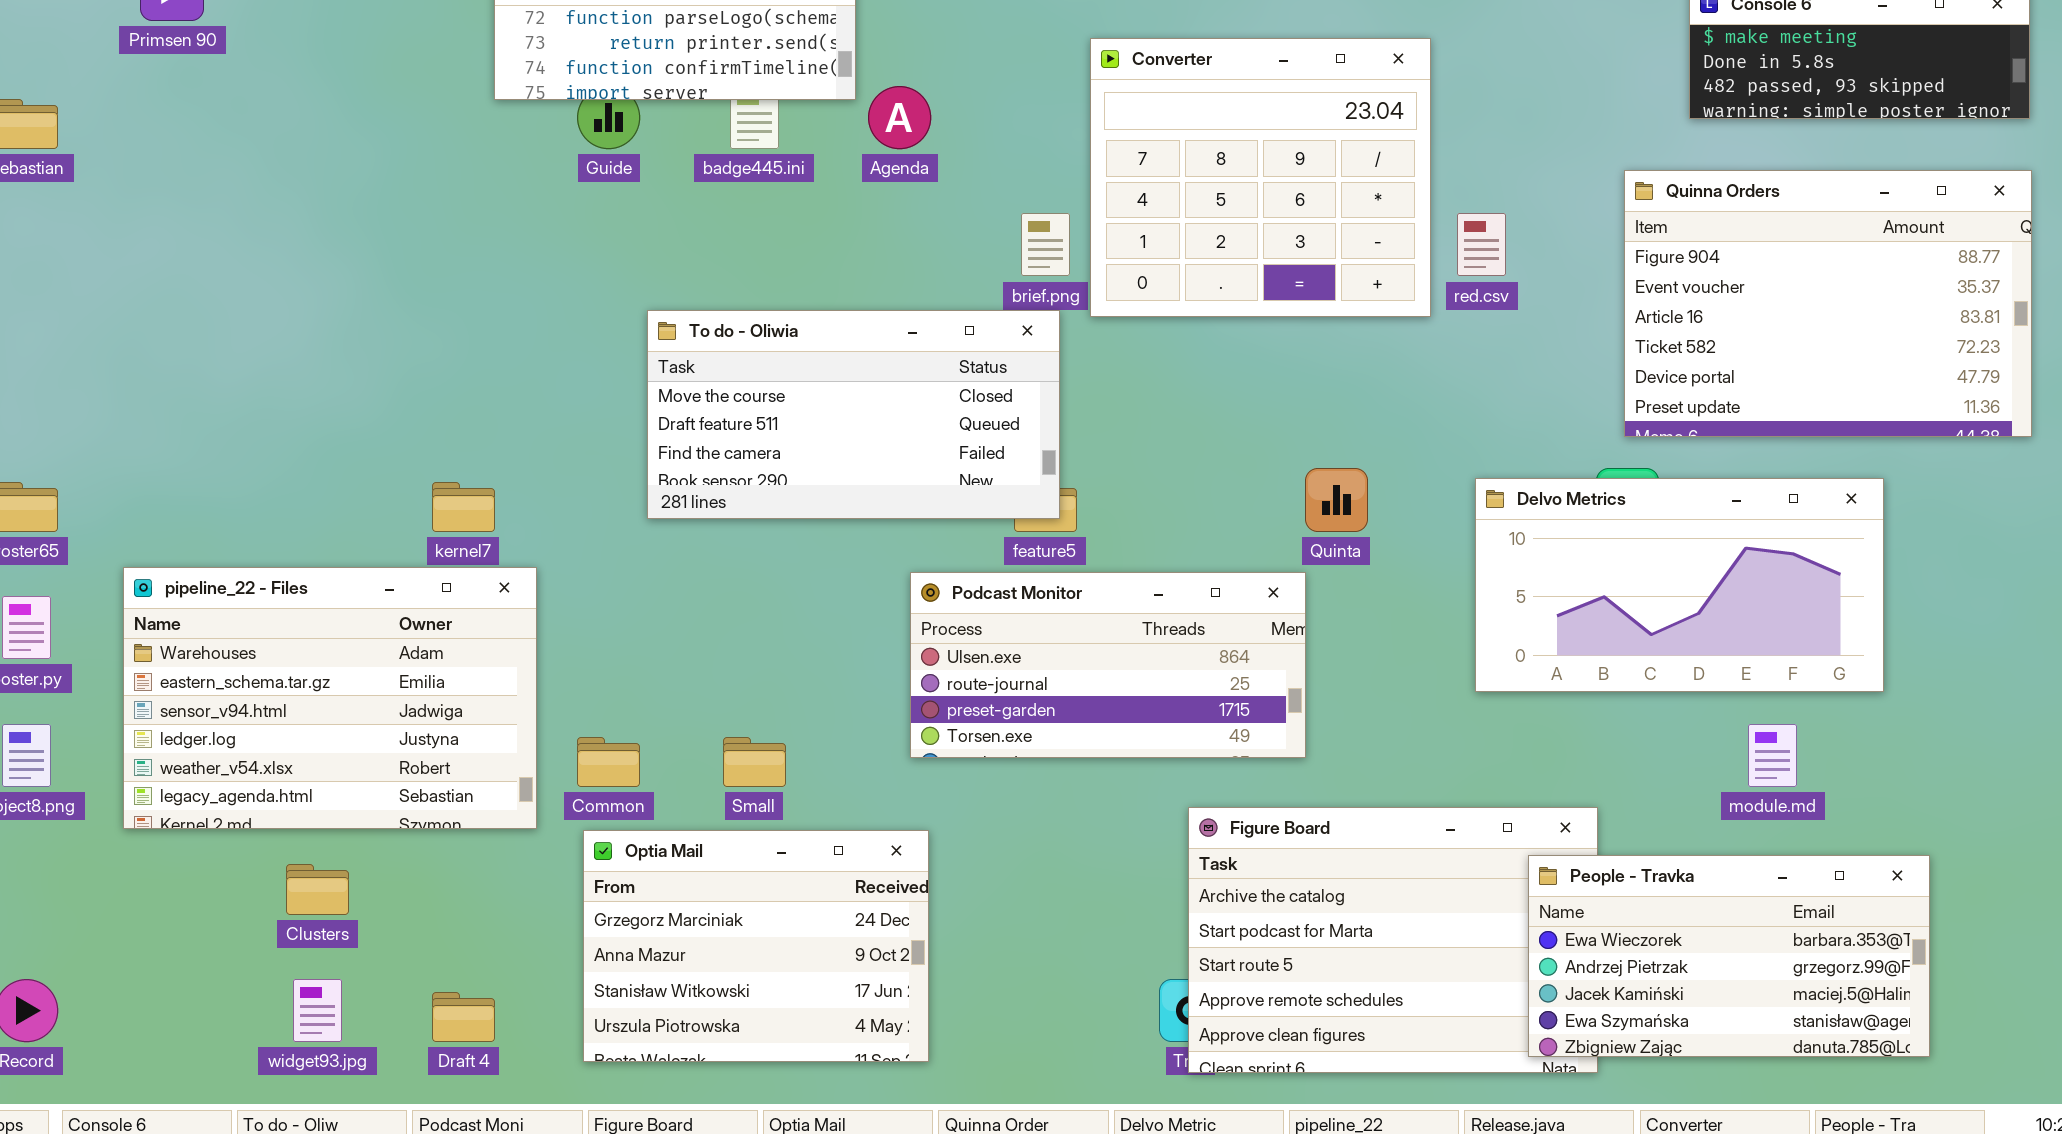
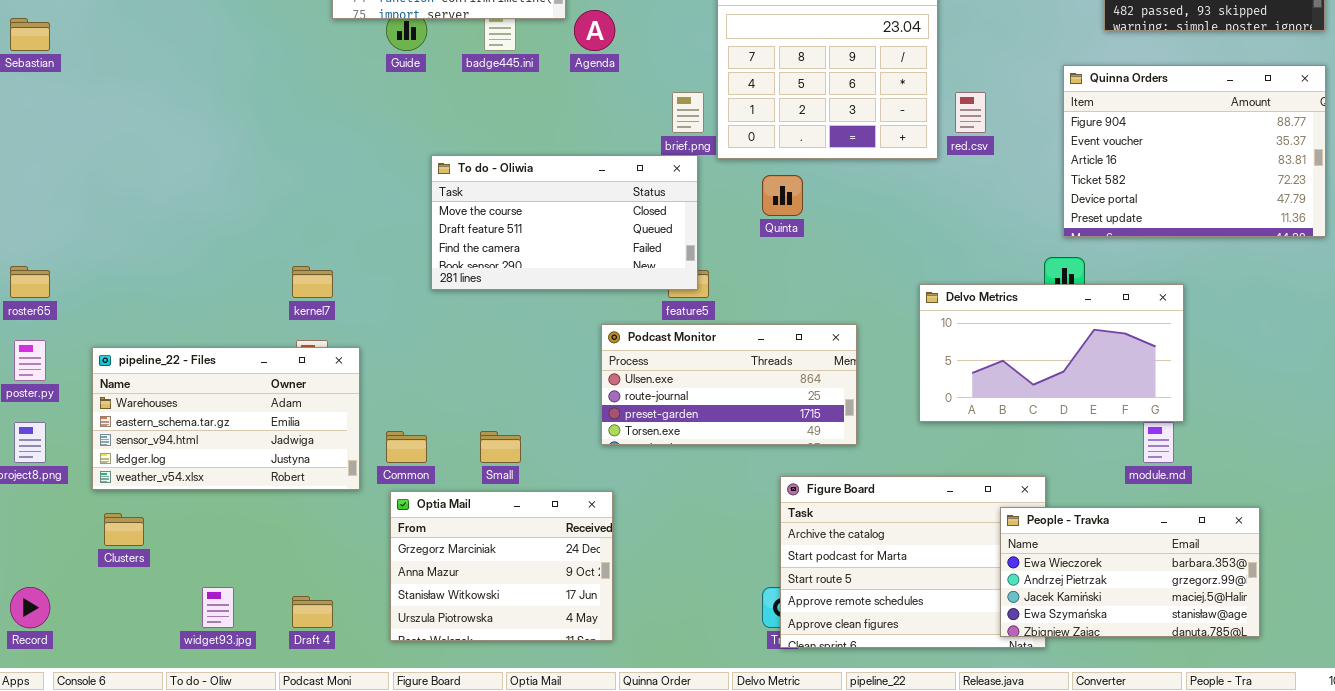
Quinta: [1305,468,1368,532] -> [762,175,803,216], moved
Delvo Metrics: [1475,478,1884,692] -> [919,284,1184,422], moved
pipeline_22 - Files: [123,567,537,829] -> [92,347,360,490], resized
Clusters: [286,864,349,915] -> [104,513,144,546], moved

